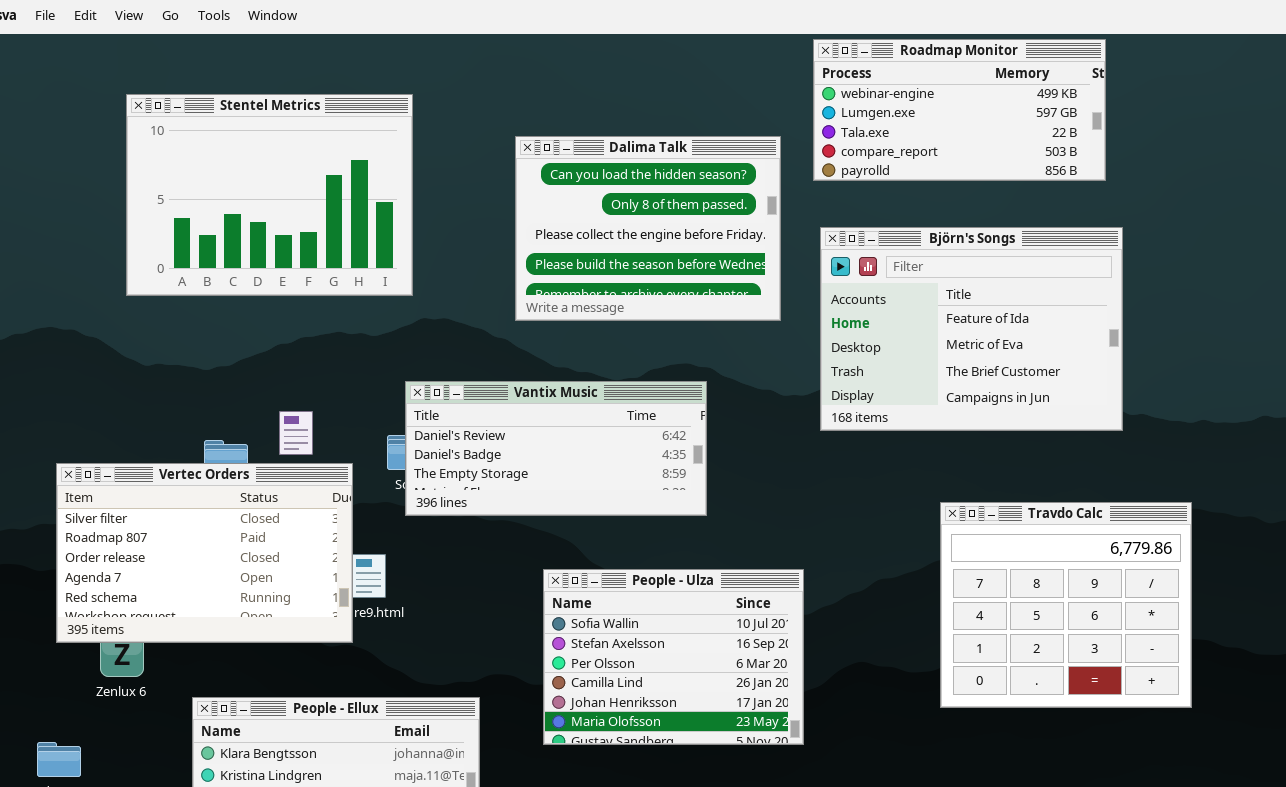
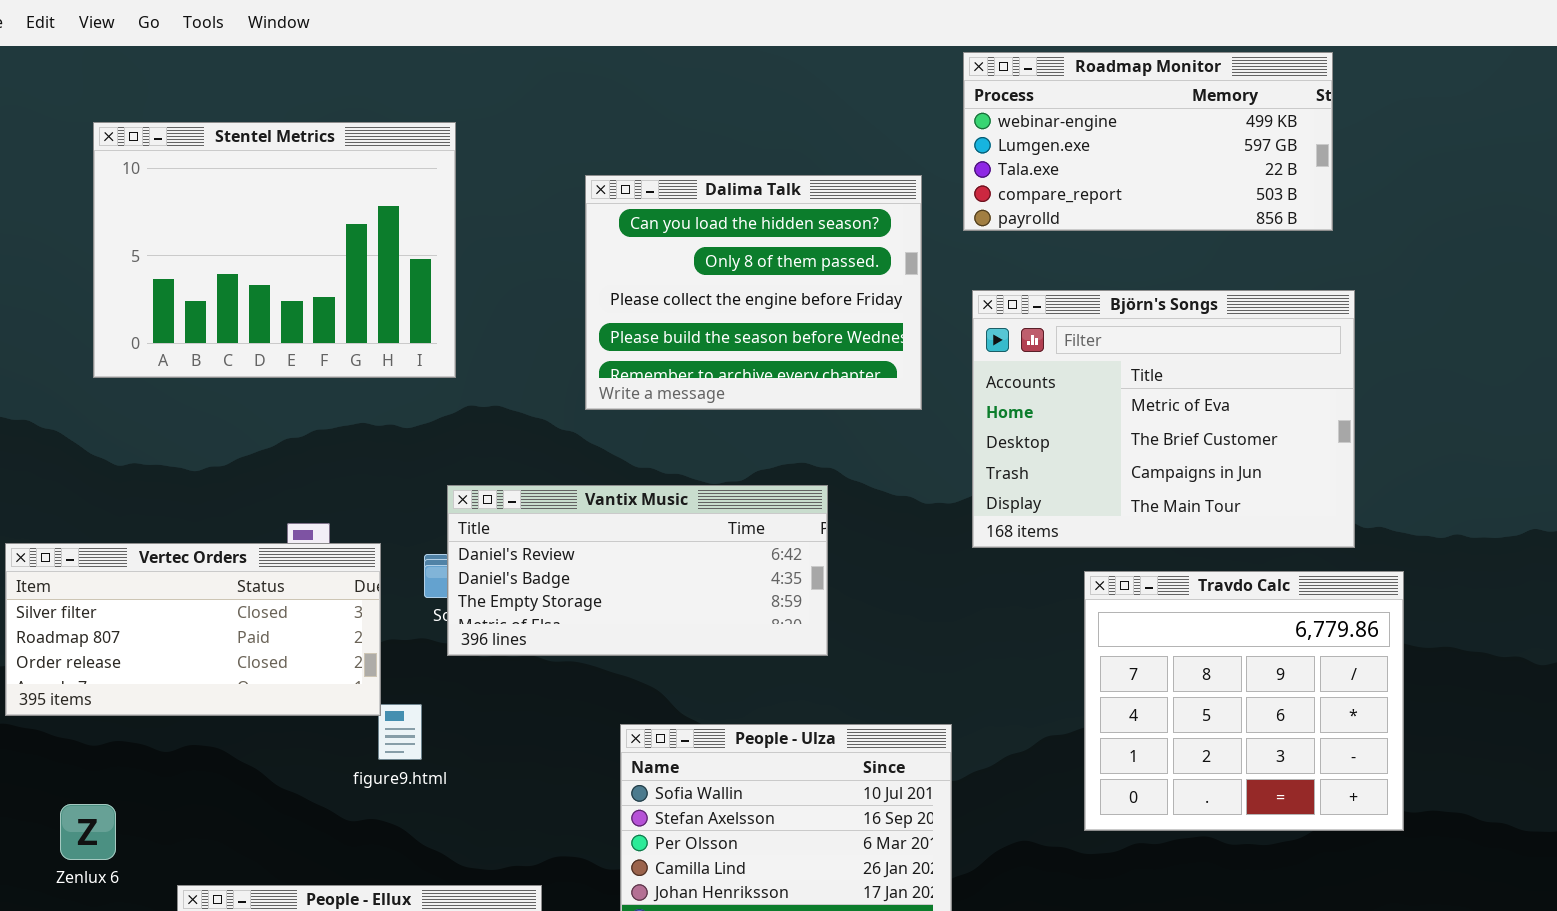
Björn's Songs: [820,227,1123,431] -> [972,290,1355,548], scrolled down 1 row
Vertec Orders: [56,463,353,643] -> [5,543,381,716], moved, resized
Travdo Calc: [940,502,1192,708] -> [1084,571,1404,831], moved

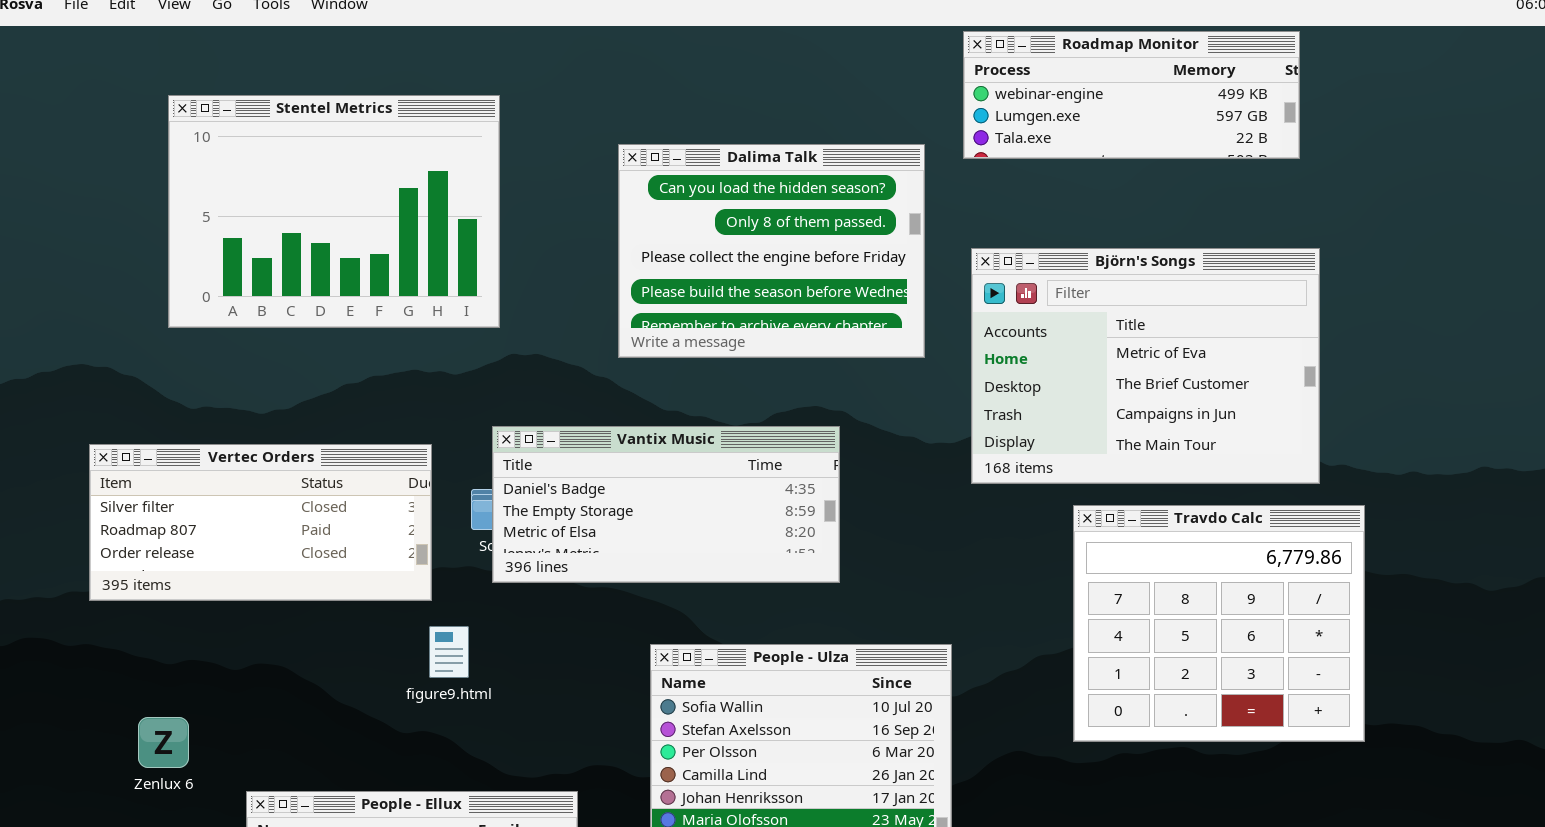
Roadmap Monitor: [963,52,1333,231] -> [963,31,1300,159], resized
Vantix Music: [447,485,828,656] -> [492,426,840,583], scrolled down 1 row
Vertec Orders: [5,543,381,716] -> [89,444,432,601], moved

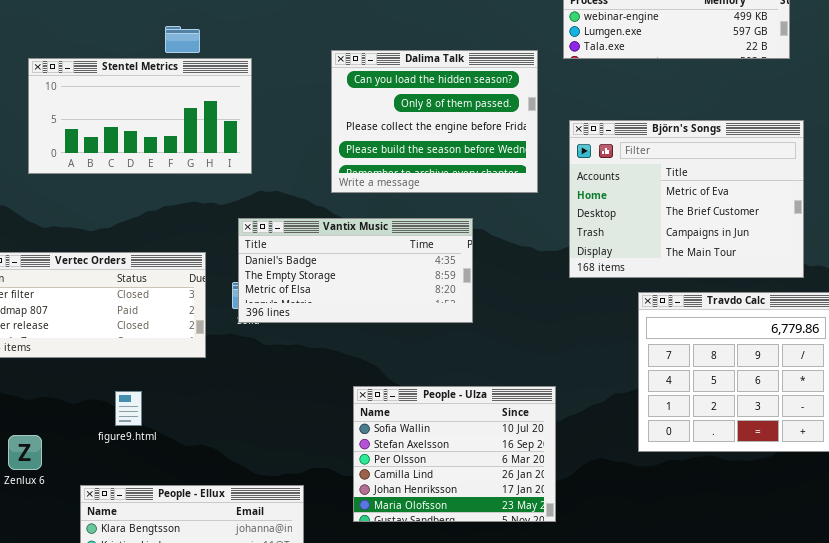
Stentel Metrics: [168,95,500,328] -> [28,58,252,174], resized
Vantix Music: [492,426,840,583] -> [238,218,473,323], moved
figure9.html: [429,626,469,678] -> [115,391,142,426], moved

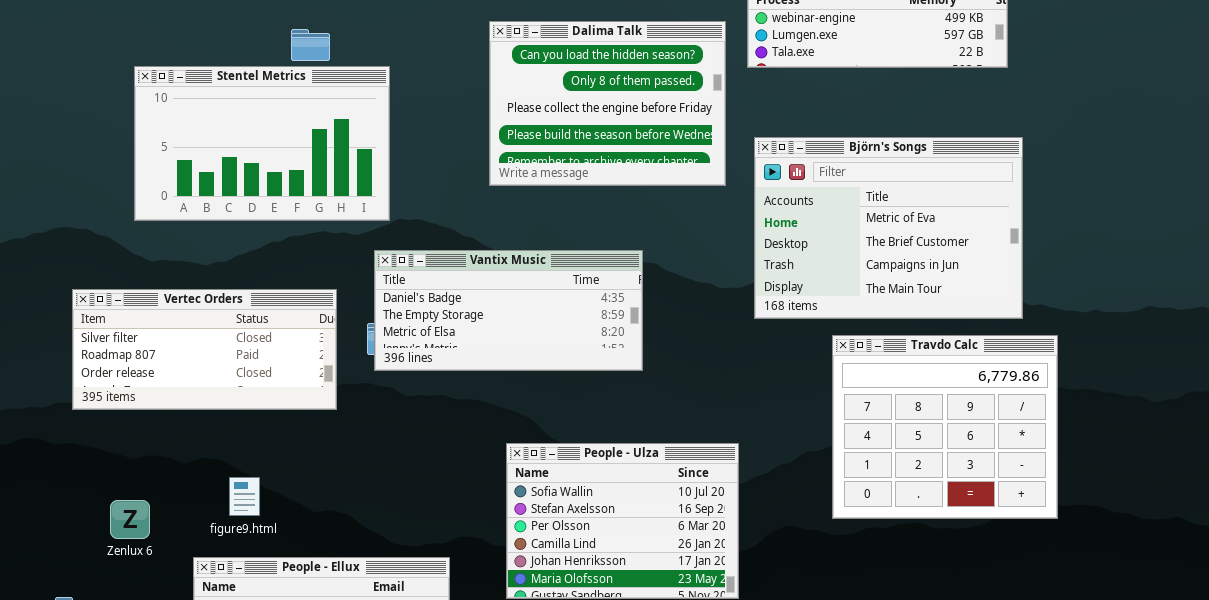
Dalima Talk: [331,50,538,193] -> [489,21,726,186], moved
Stentel Metrics: [28,58,252,174] -> [134,66,390,221], resized
figure9.html: [115,391,142,426] -> [229,477,260,516], moved

